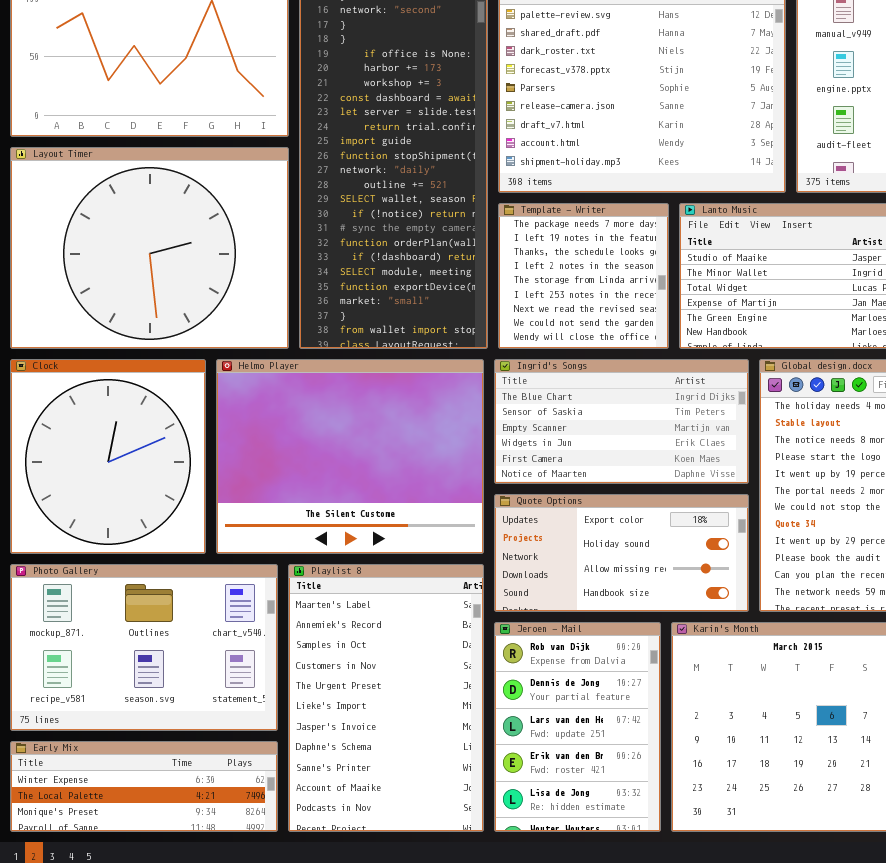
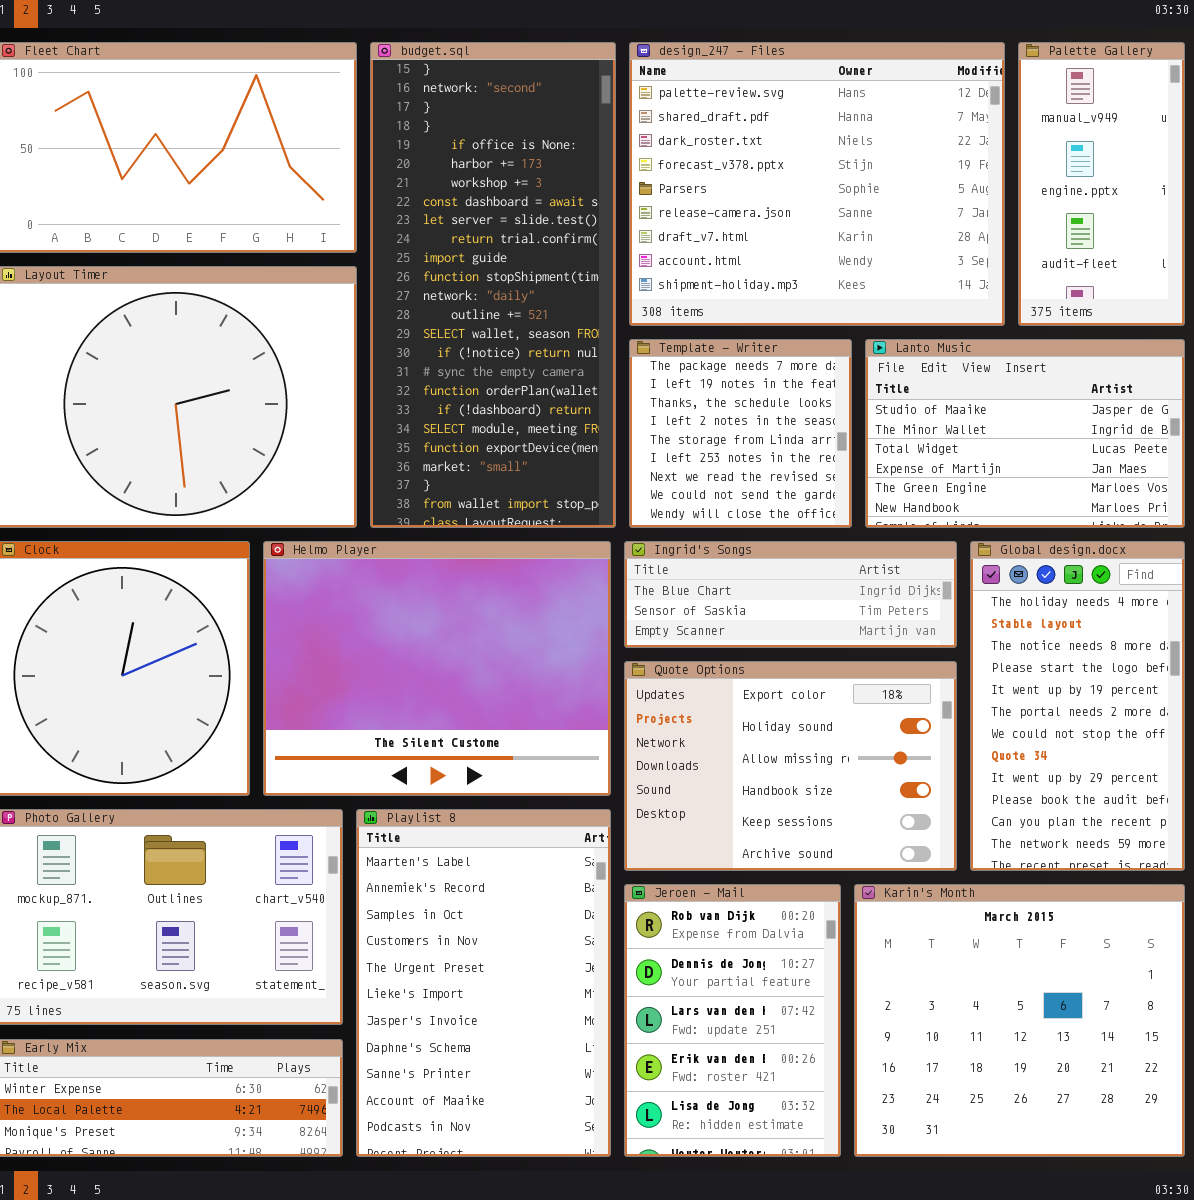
Ingrid's Songs: [494,359,749,484] -> [624,541,957,648], resized
Quote Options: [494,494,749,612] -> [624,661,957,871], resized

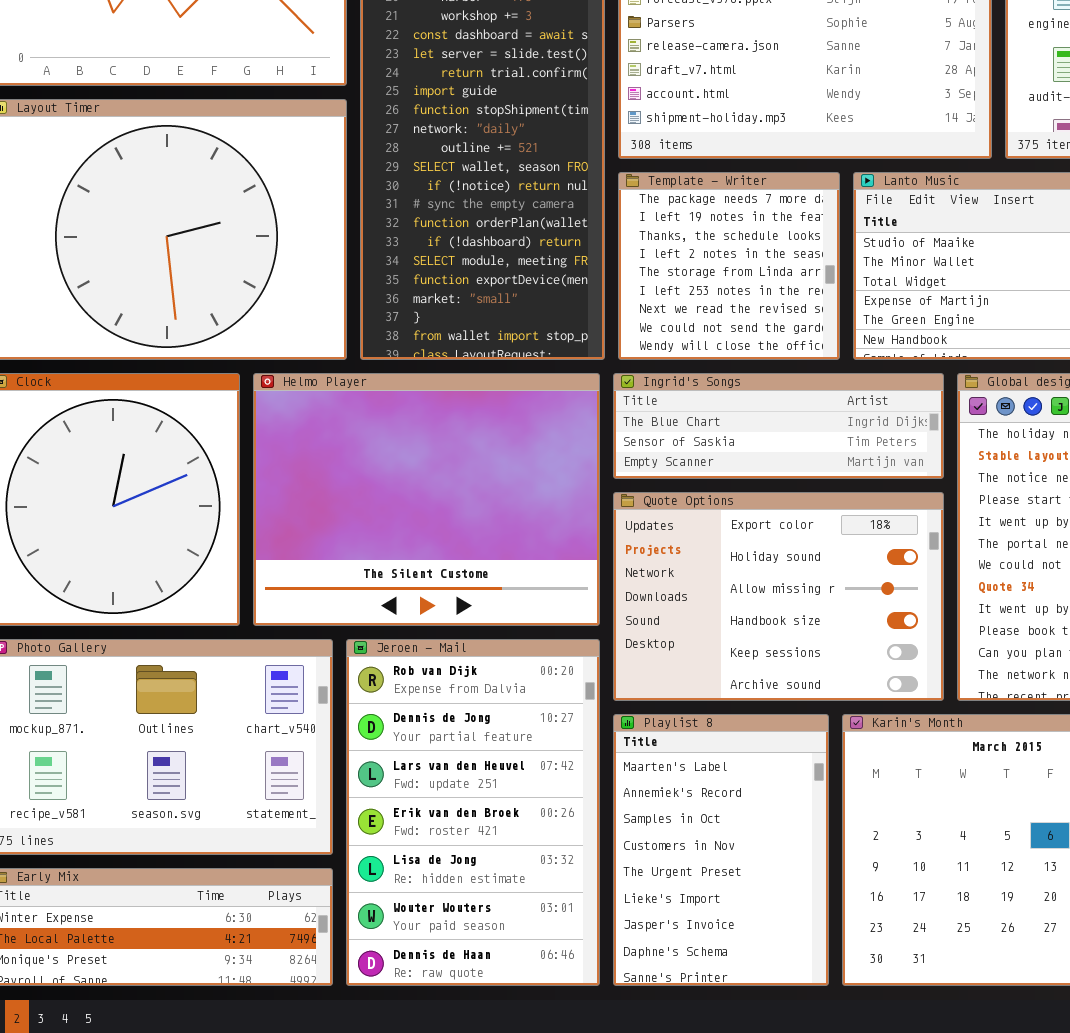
Playlist 8: [356,809,611,1157] -> [613,714,829,986], moved, resized
Jeroen - Mail: [624,884,841,1157] -> [346,639,600,986], moved, resized

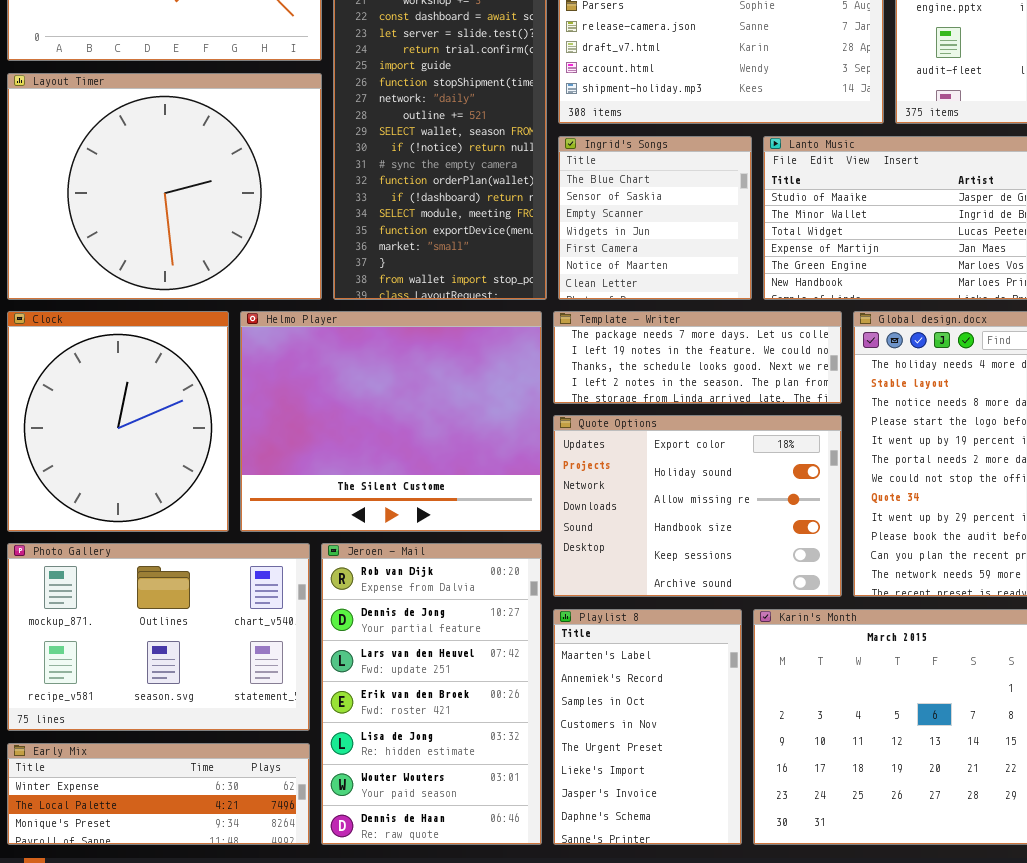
Template - Writer: [618,172,840,360] -> [553,311,842,404], moved, resized
Ingrid's Songs: [613,373,944,479] -> [558,136,752,300], moved, resized

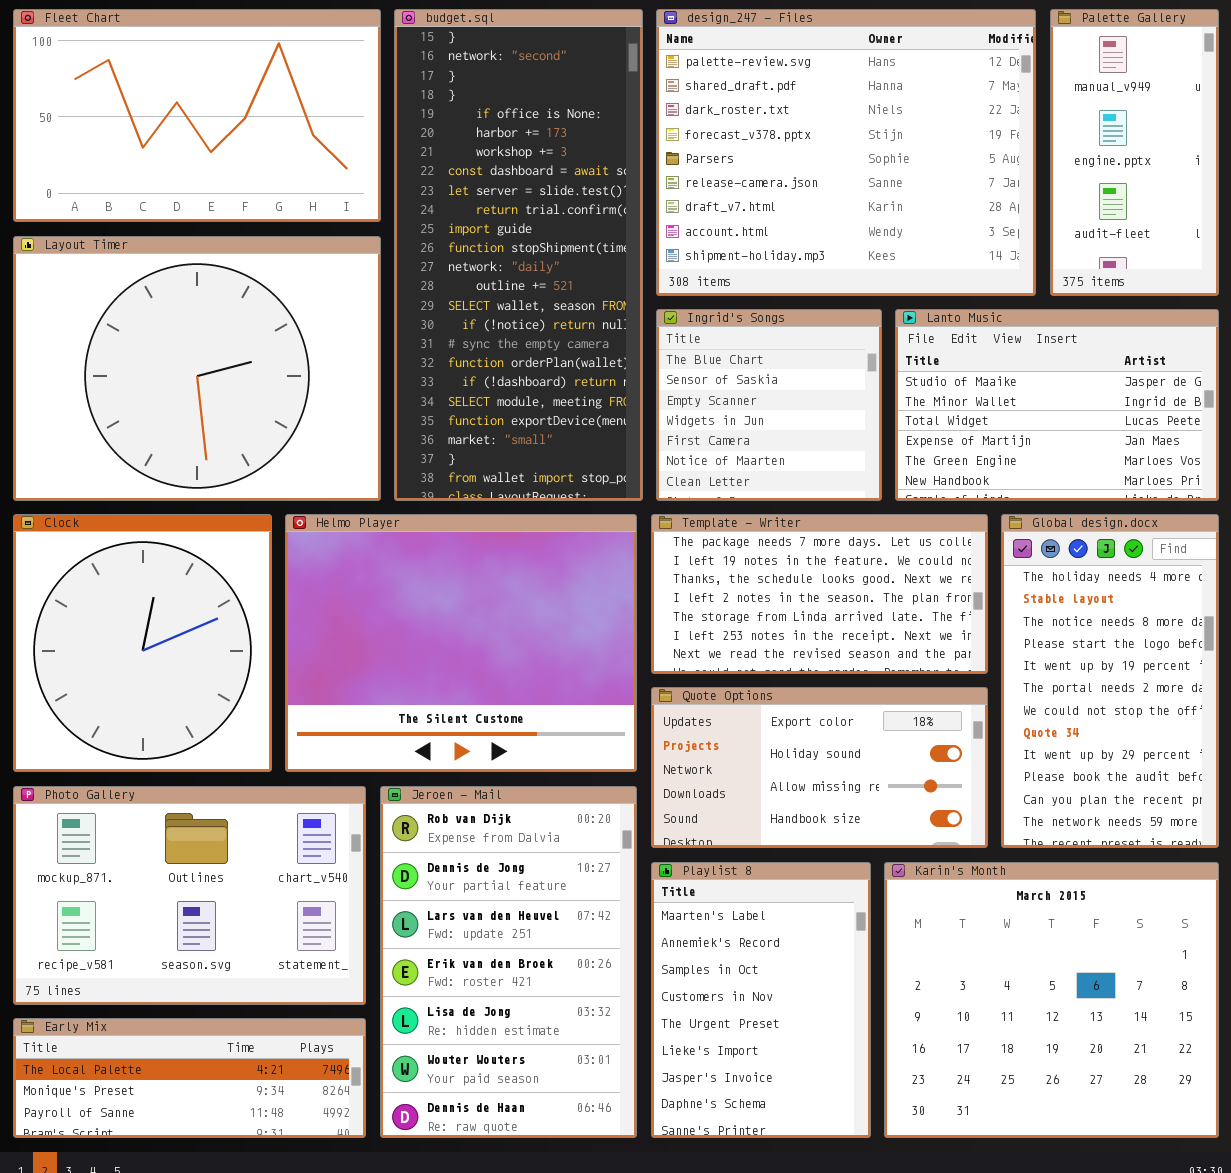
Template - Writer: [553,311,842,404] -> [651,514,988,674], resized
Quote Options: [553,415,842,597] -> [651,687,988,848], resized
Early Mix: [7,743,310,845] -> [13,1018,366,1138], scrolled down 1 row

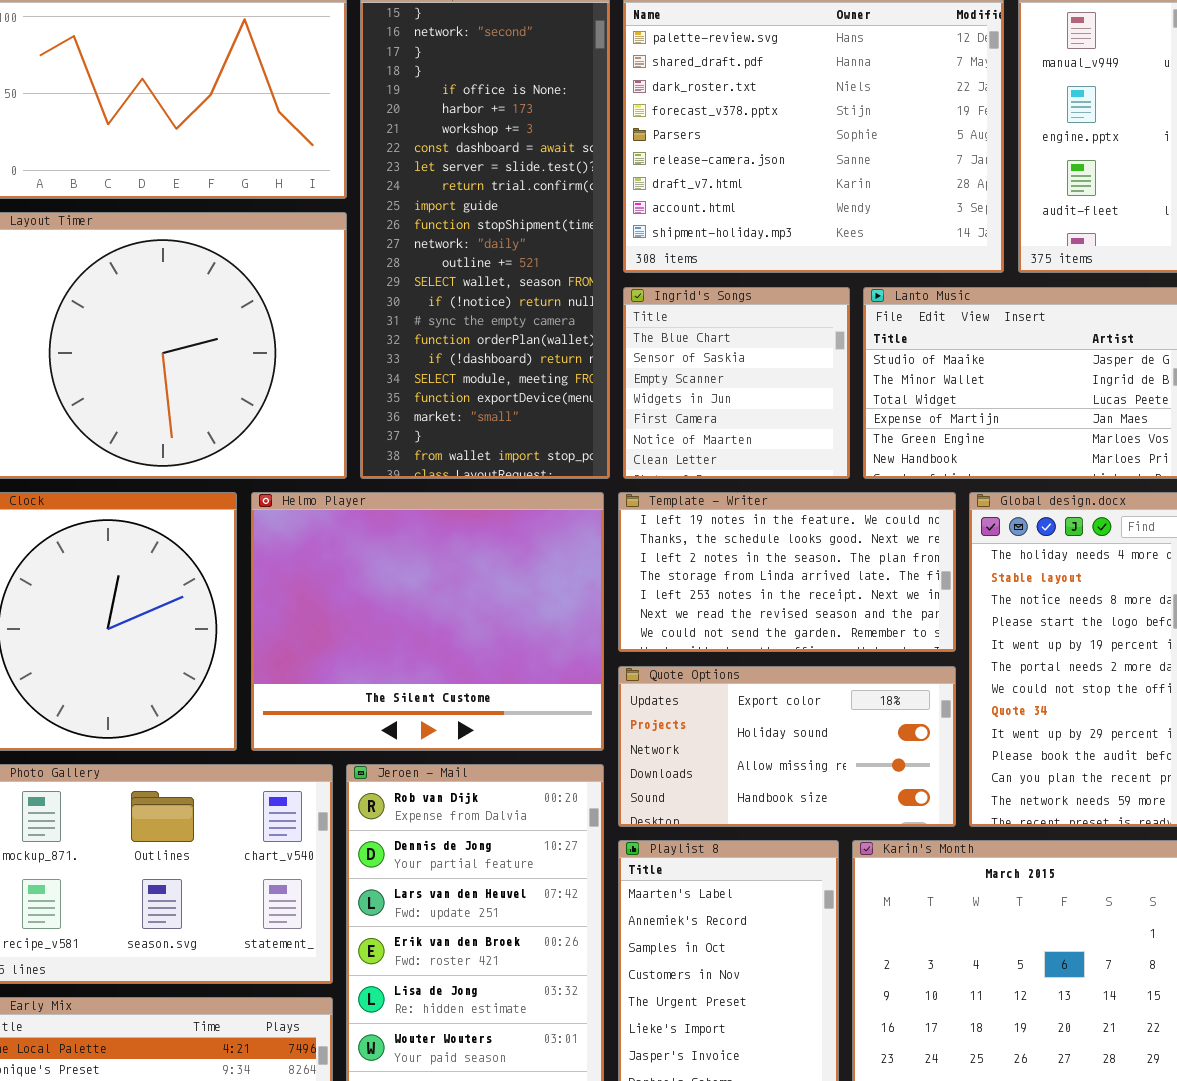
Template - Writer: [651,514,988,674] -> [618,492,956,652], scrolled down 1 row

